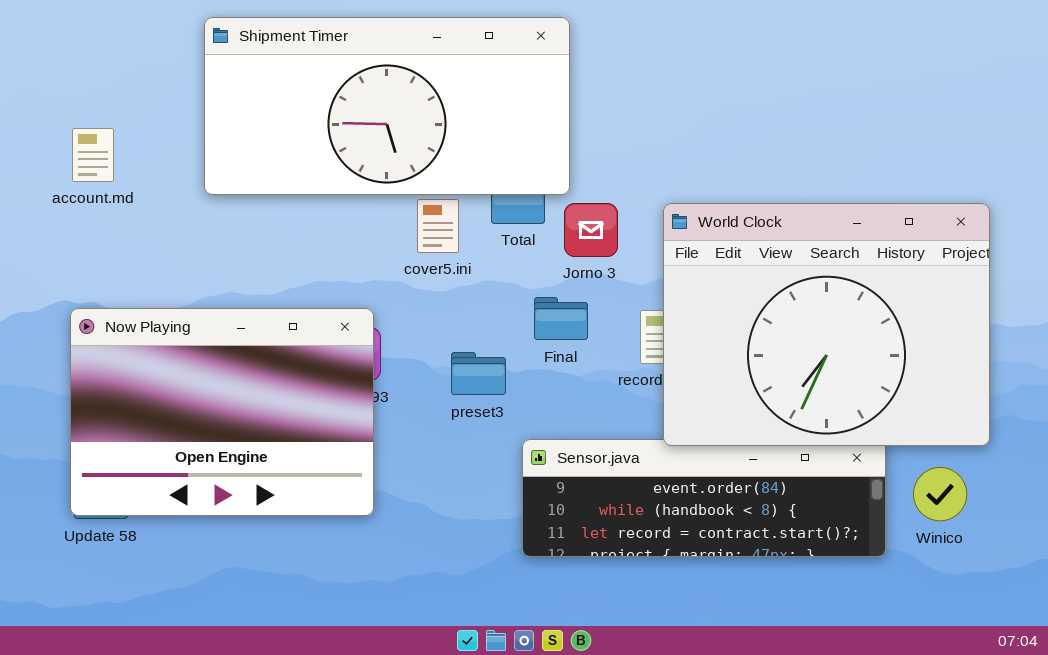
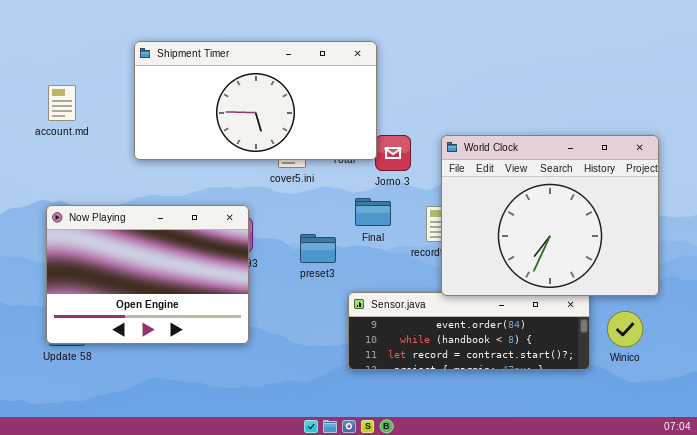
Shipment Timer: [204,17,570,195] -> [134,41,377,160], moved

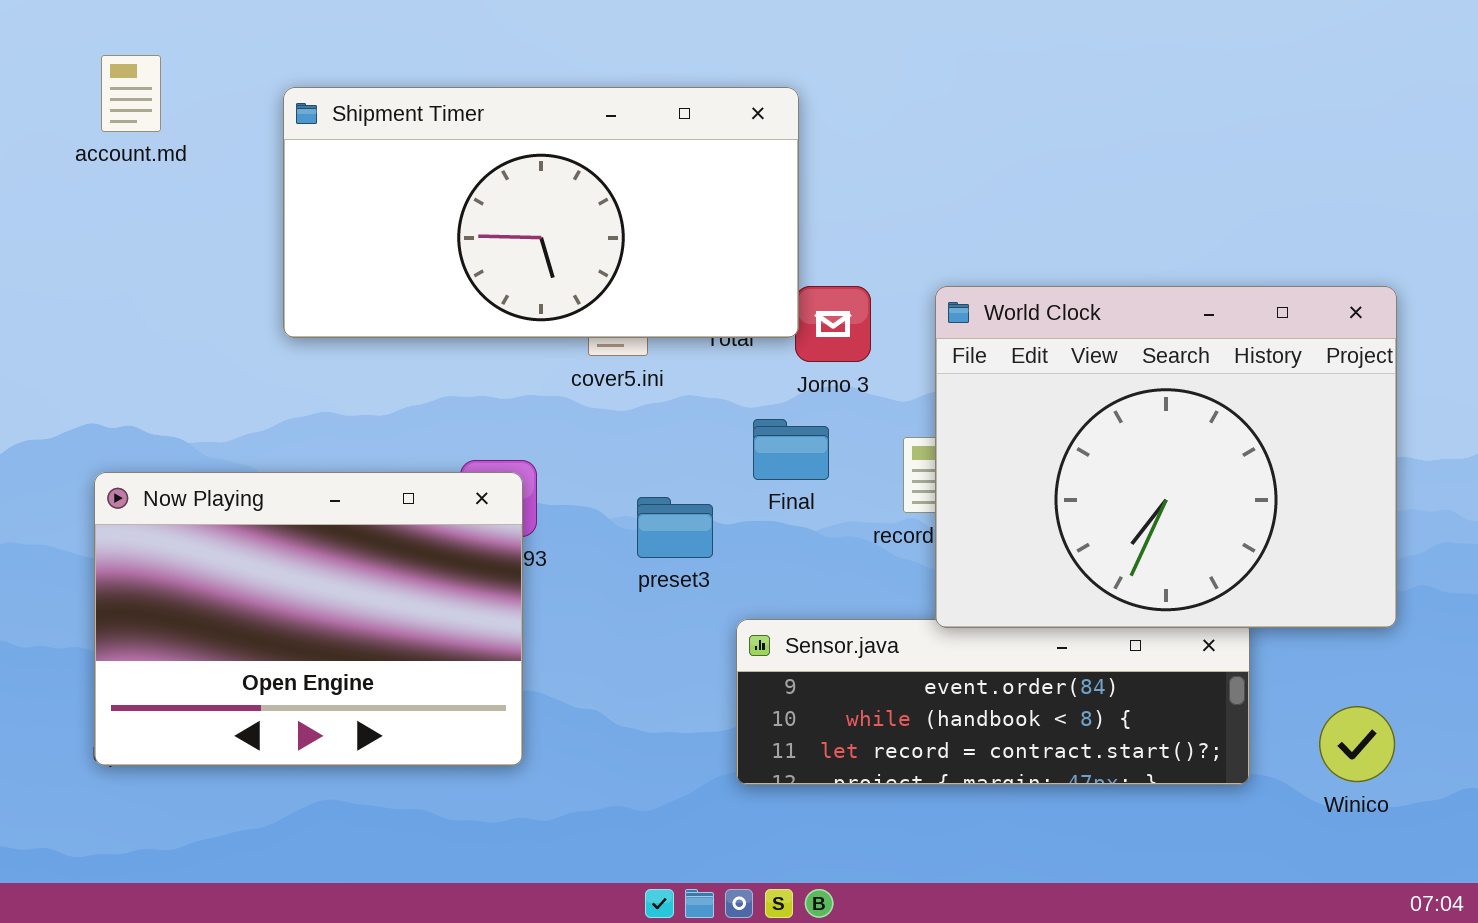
account.md: [48,85,76,121] -> [101,55,161,132], moved
Now Playing: [46,205,249,344] -> [94,472,523,766], moved
Winico: [607,311,643,347] -> [1319,706,1395,782], moved

